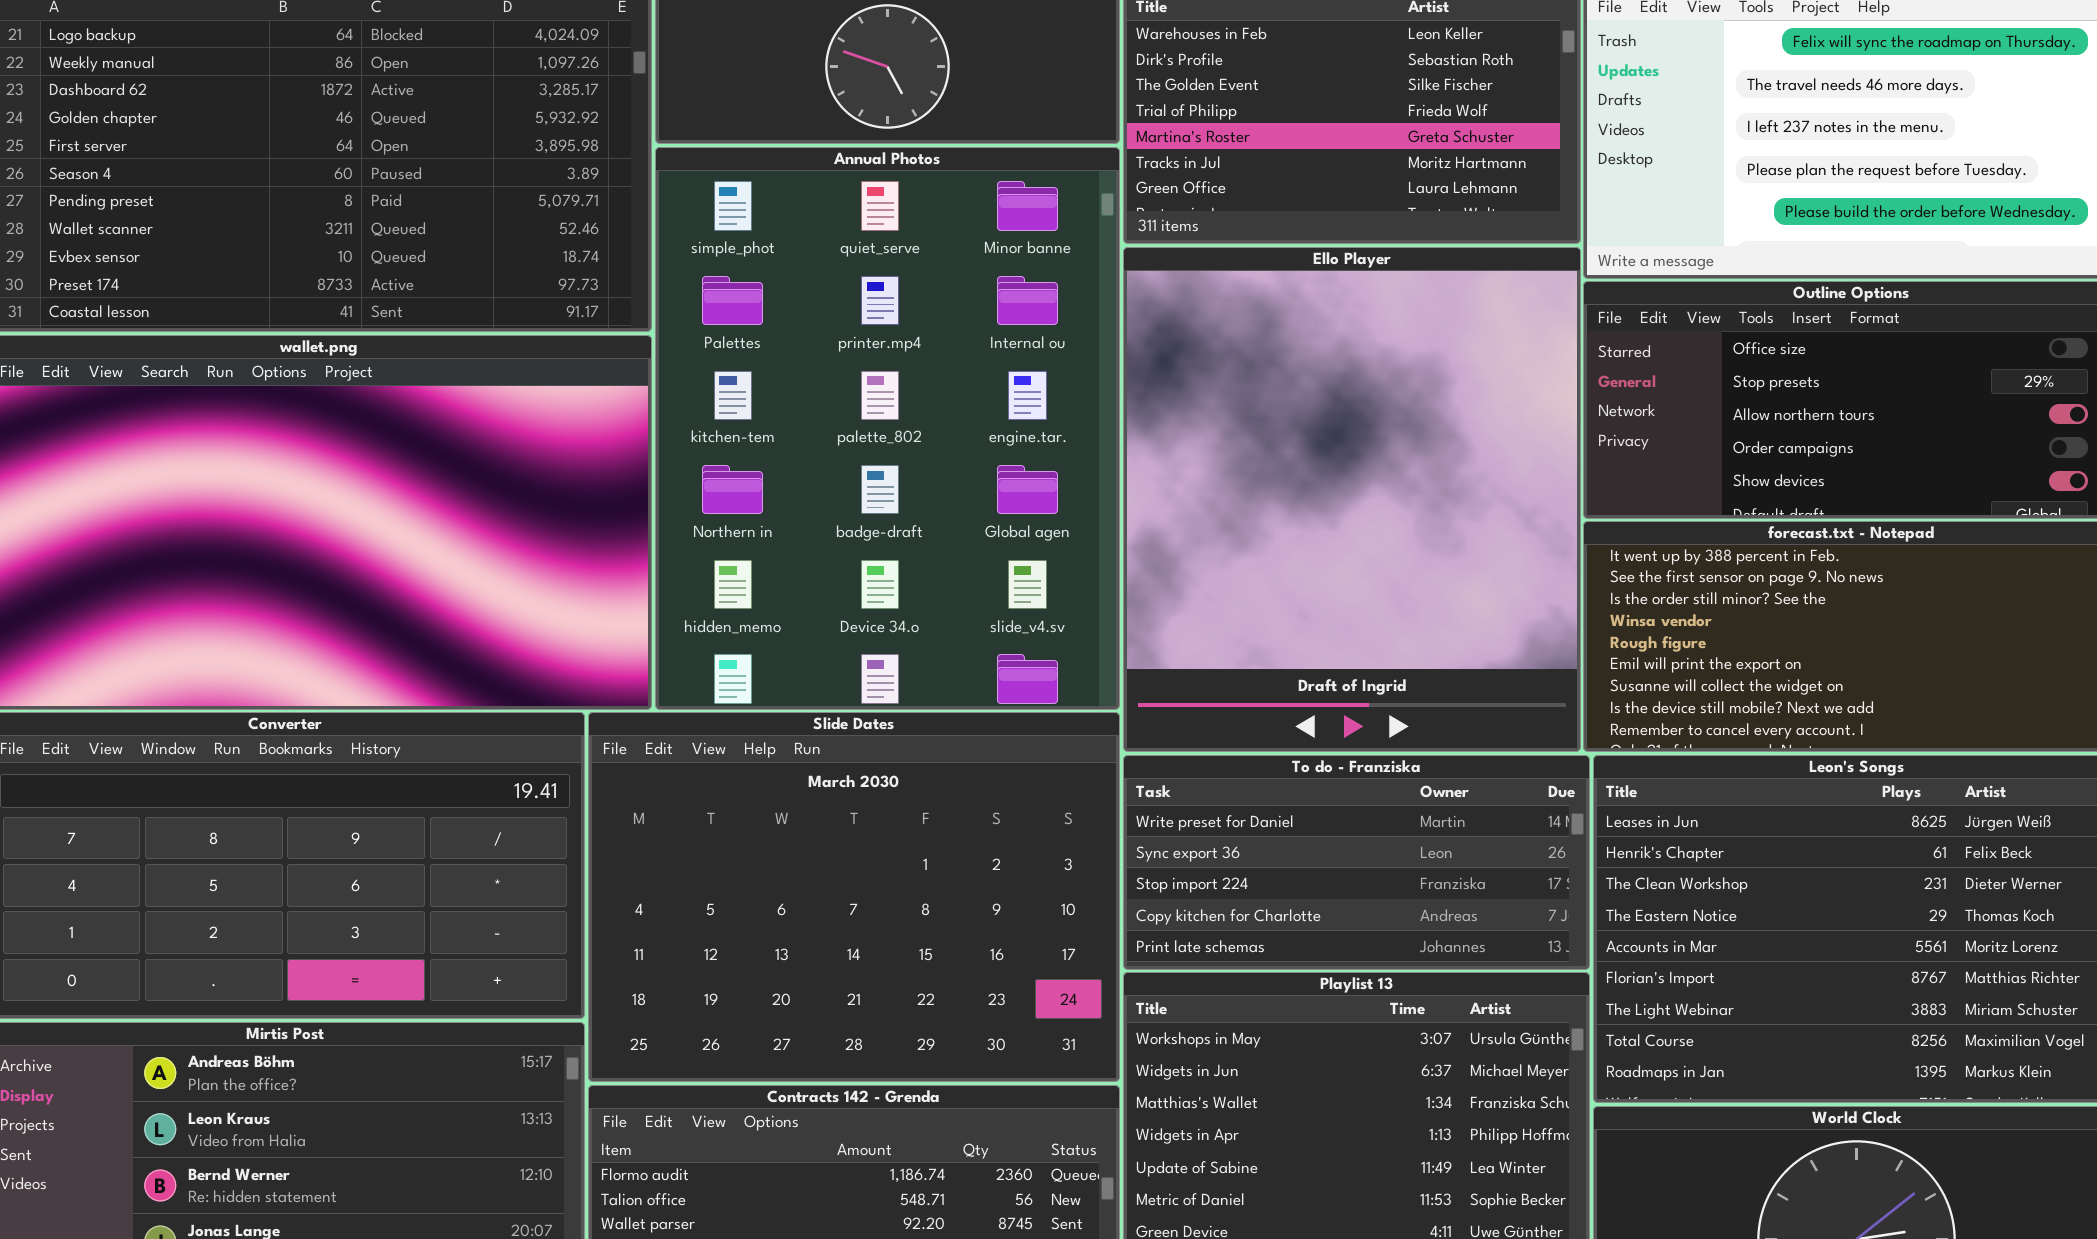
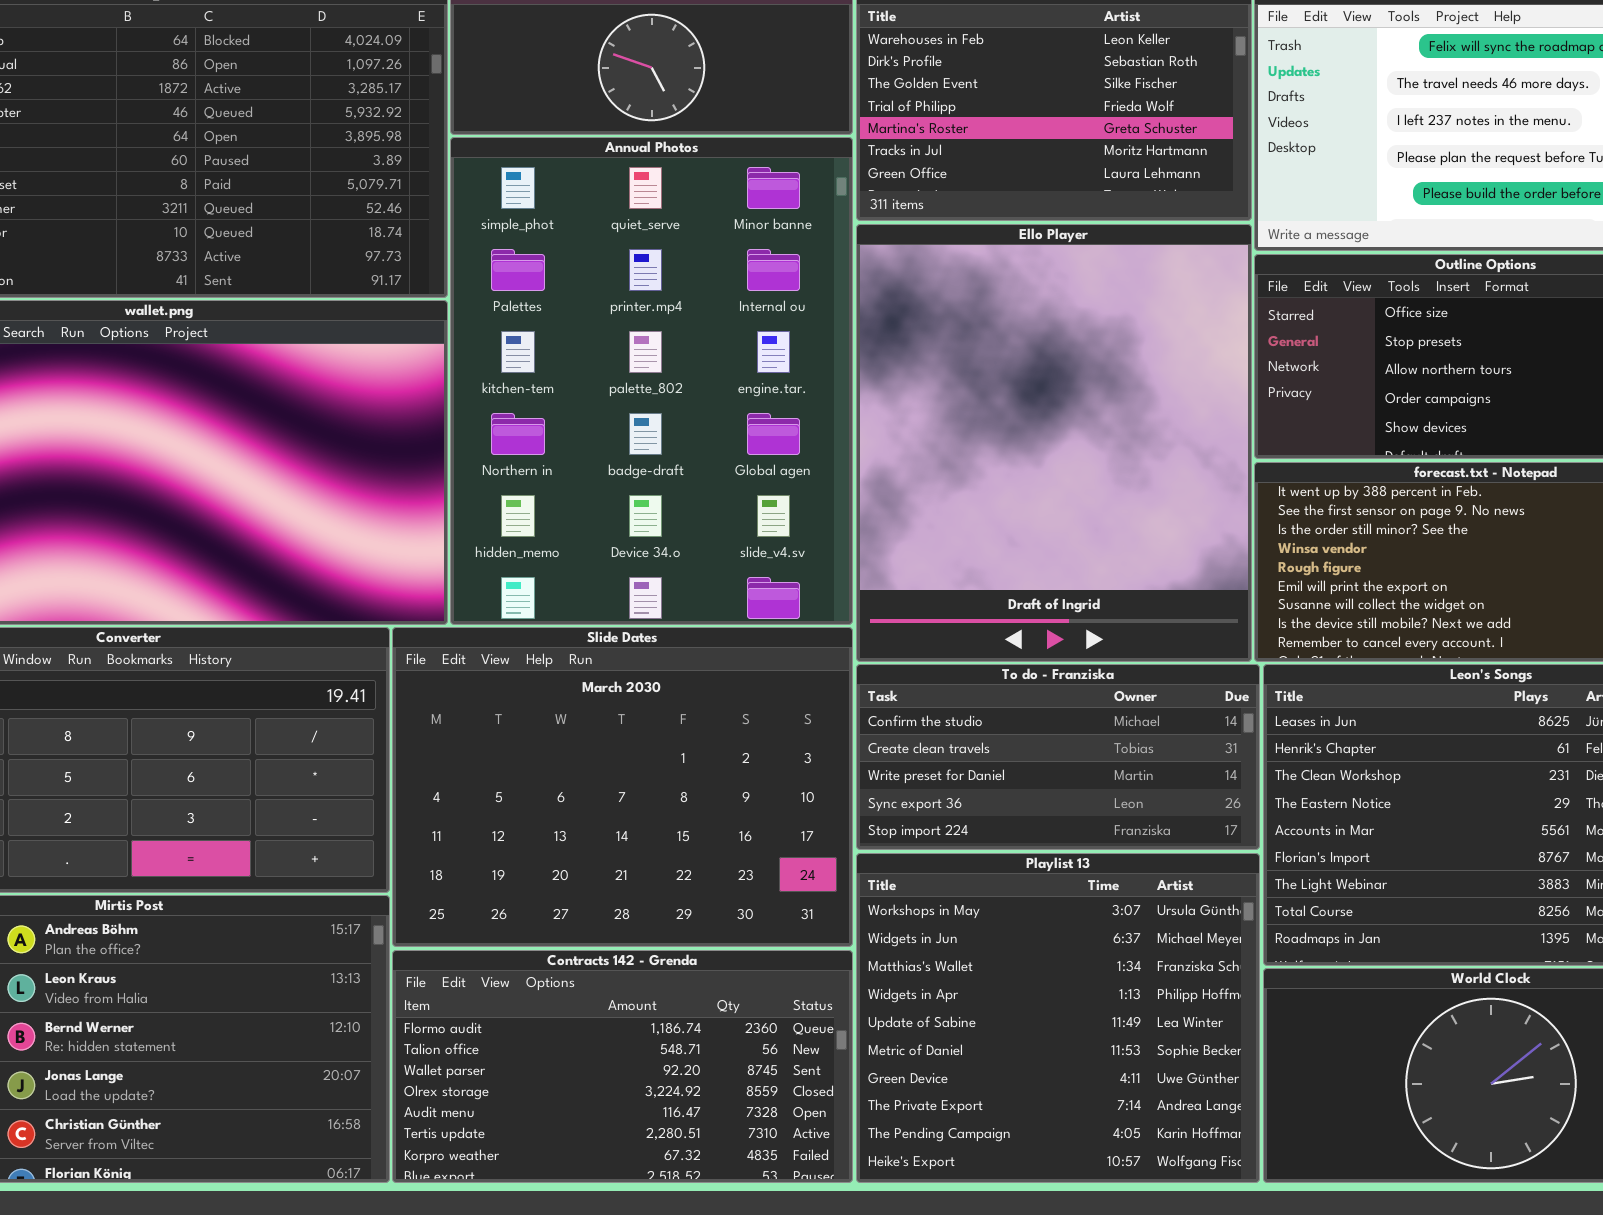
To do - Franziska: [1123,755,1590,970] -> [856,664,1260,850], scrolled up 2 rows

